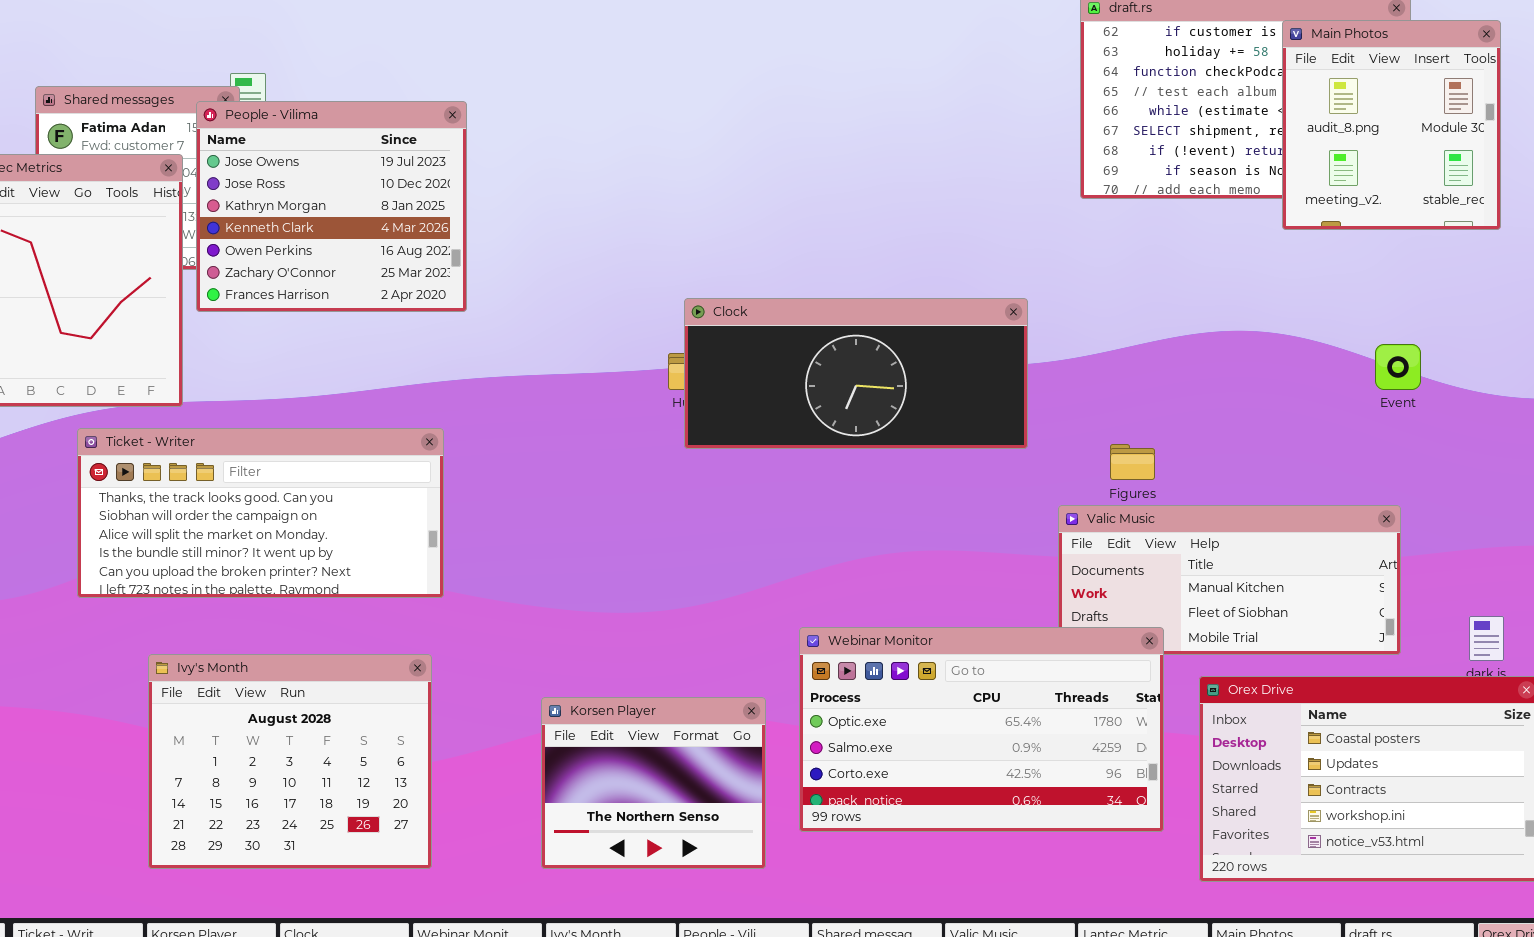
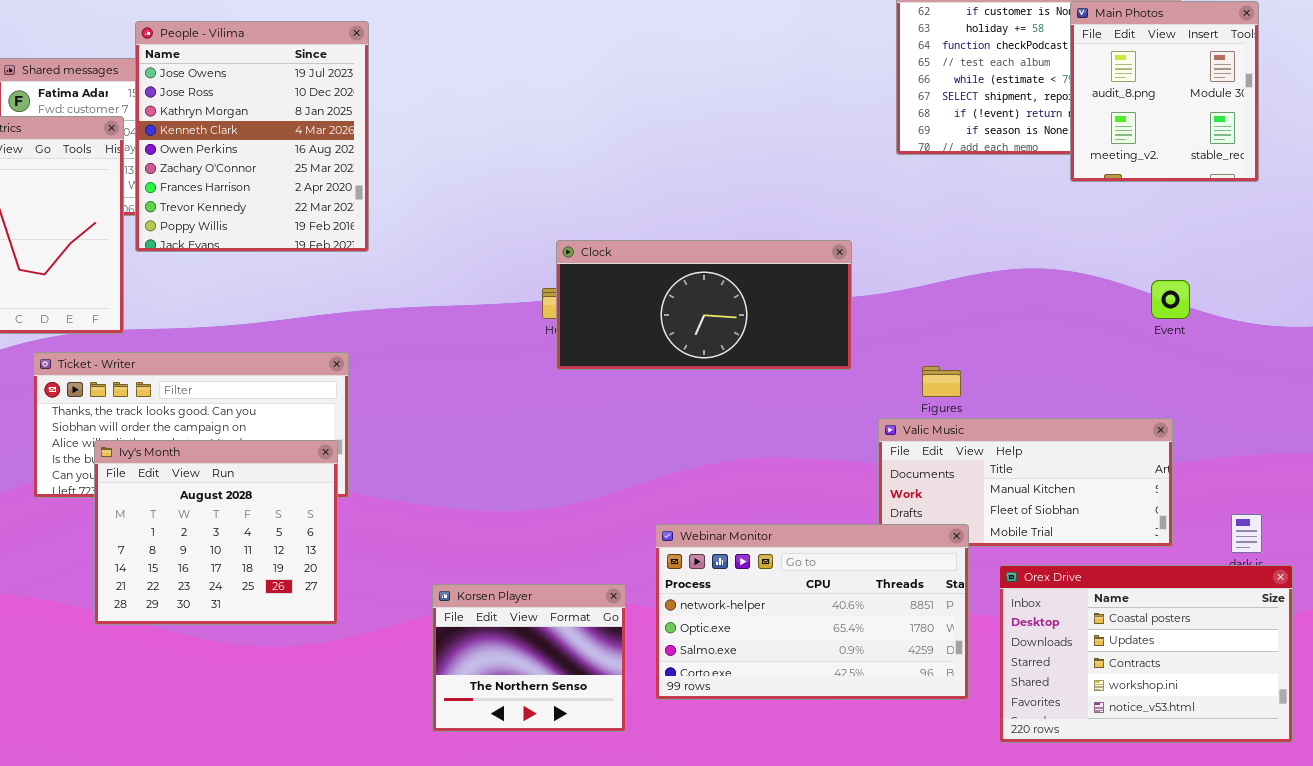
People - Vilima: [196,101,467,312] -> [135,21,369,252], resized
Webinar Monitor: [799,627,1164,832] -> [655,524,969,700], scrolled up 1 row
Ivy's Month: [148,654,432,869] -> [94,440,338,625], moved

